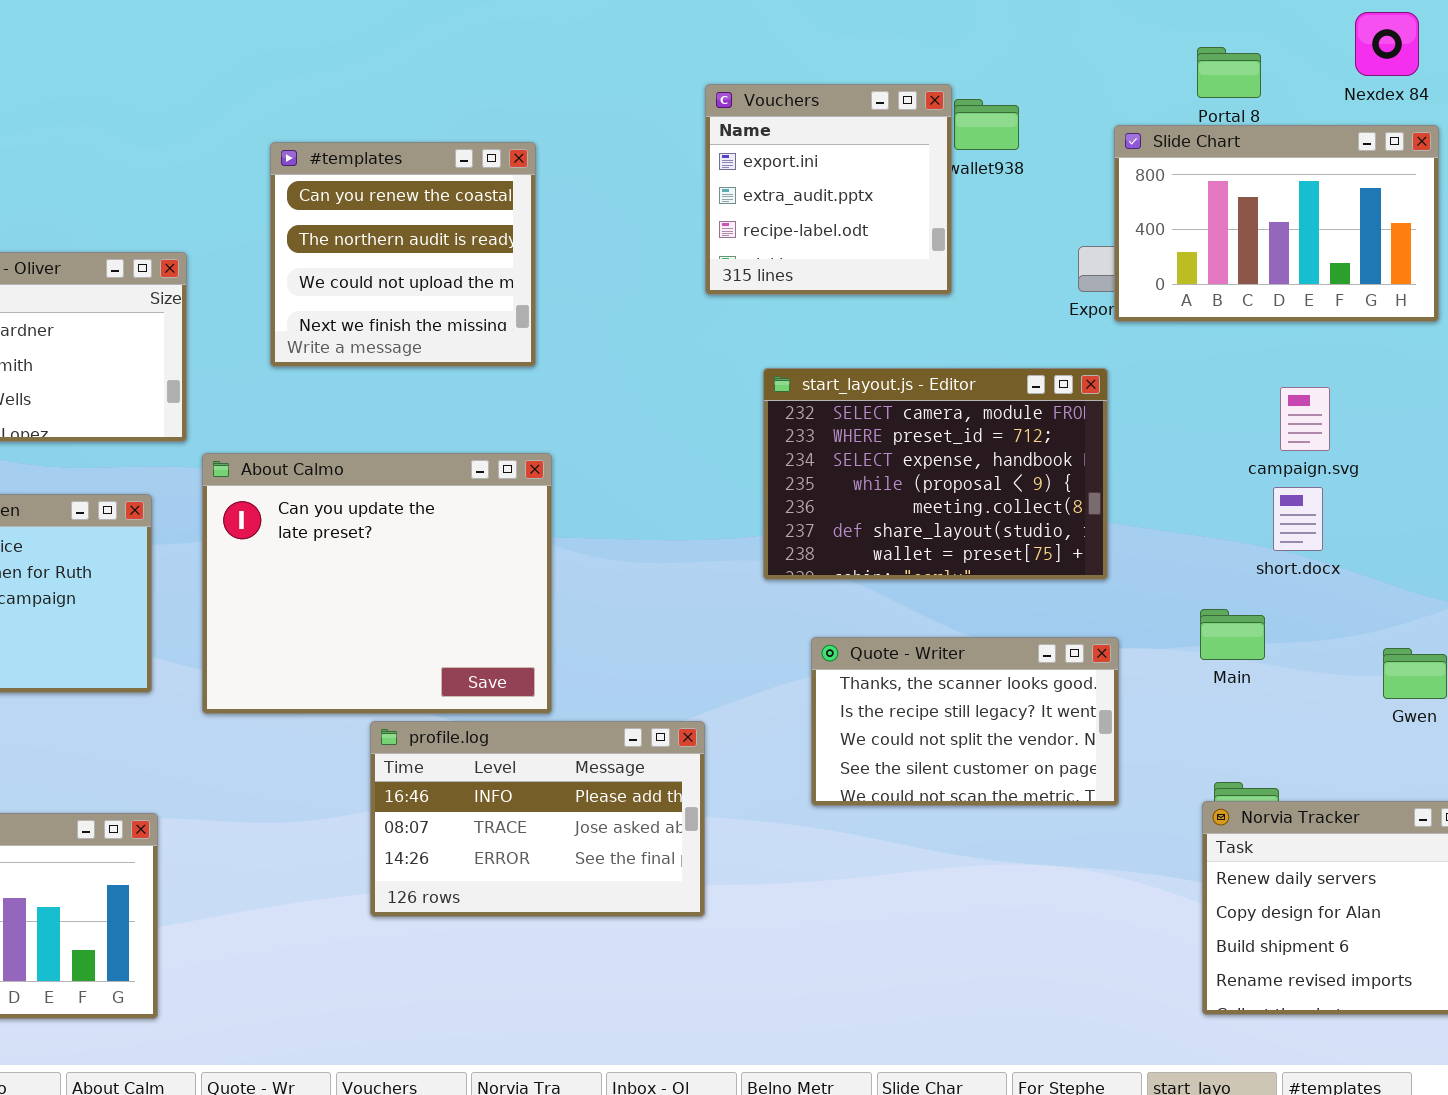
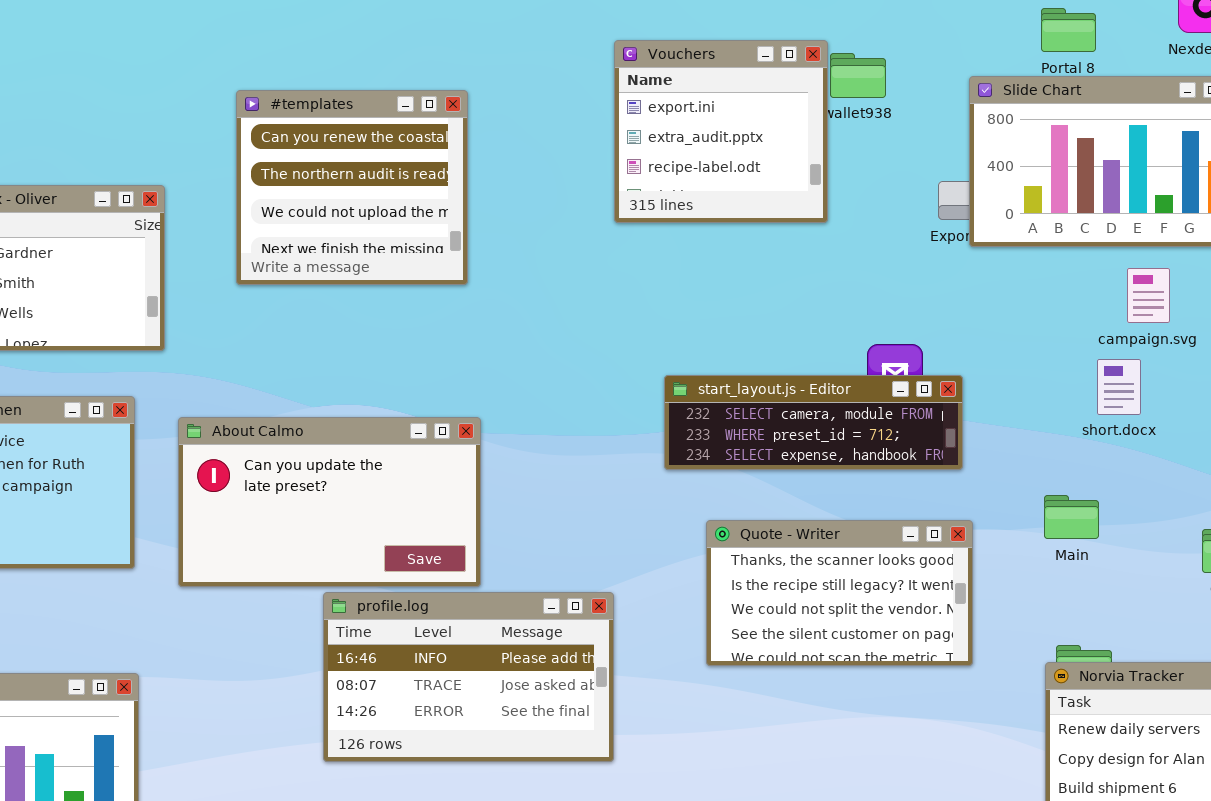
start_layout.js - Editor: [763,368,1108,580] -> [664,375,963,470], resized
campaign.svg: [1280,387,1330,451] -> [1127,268,1170,323], moved
About Calmo: [202,453,552,714] -> [178,417,481,587], resized
short.docx: [1273,487,1323,551] -> [1097,359,1141,415], moved

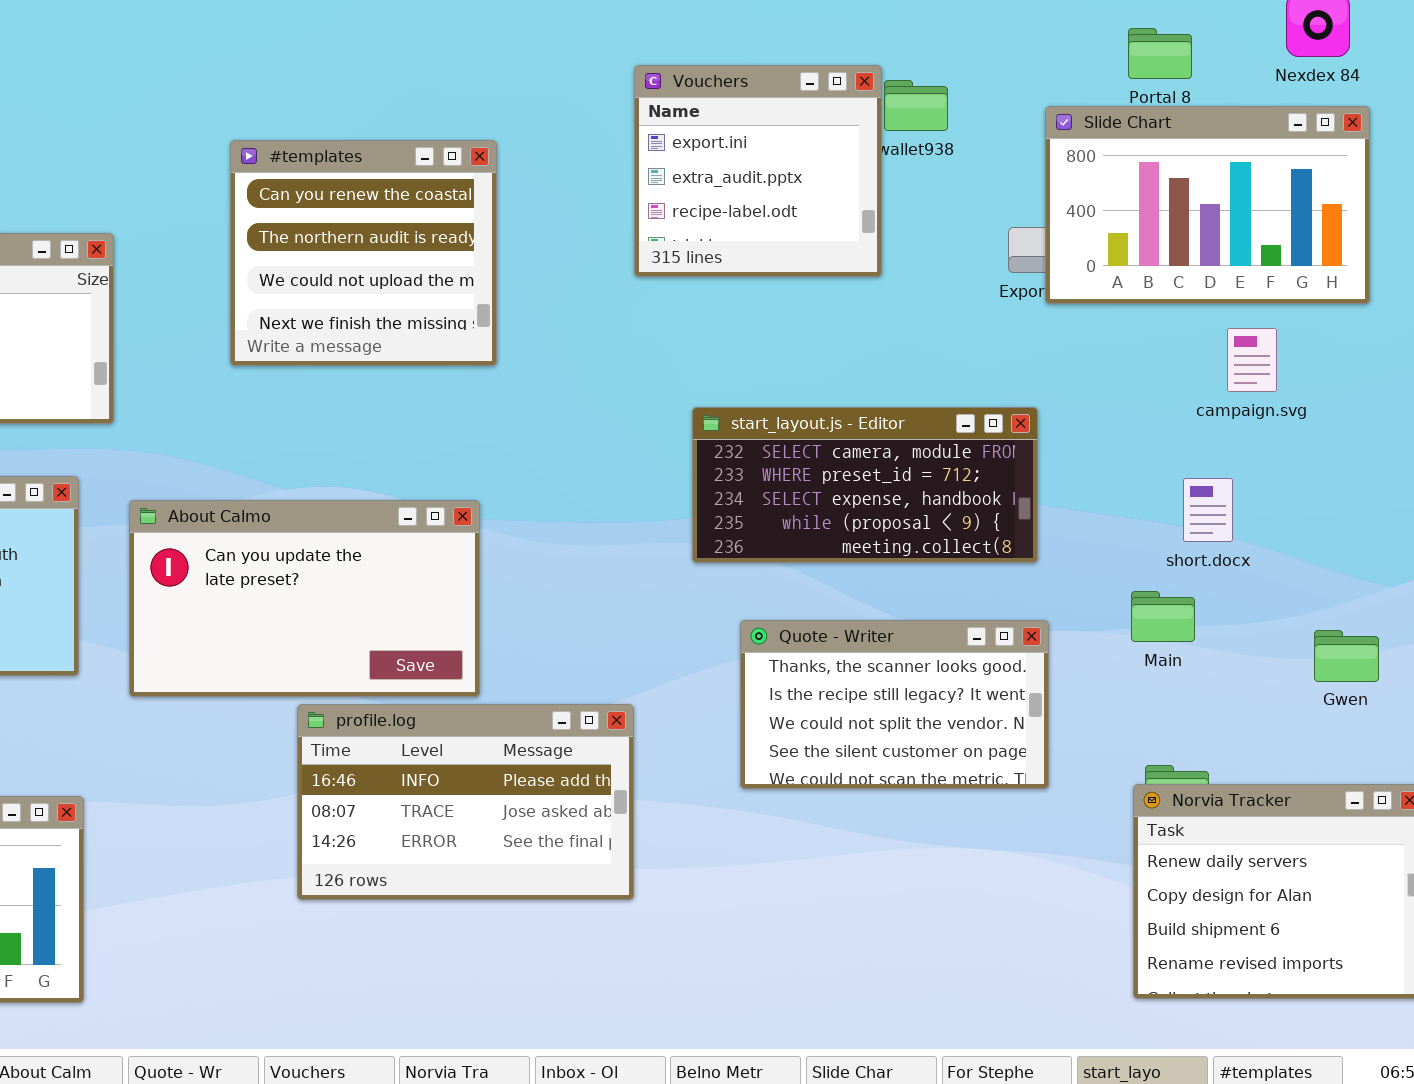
#templates: [236,90,468,285] -> [230,140,497,366], moved
short.docx: [1097,359,1141,415] -> [1183,478,1233,542], moved
start_layout.js - Editor: [664,375,963,470] -> [692,407,1038,563], resized

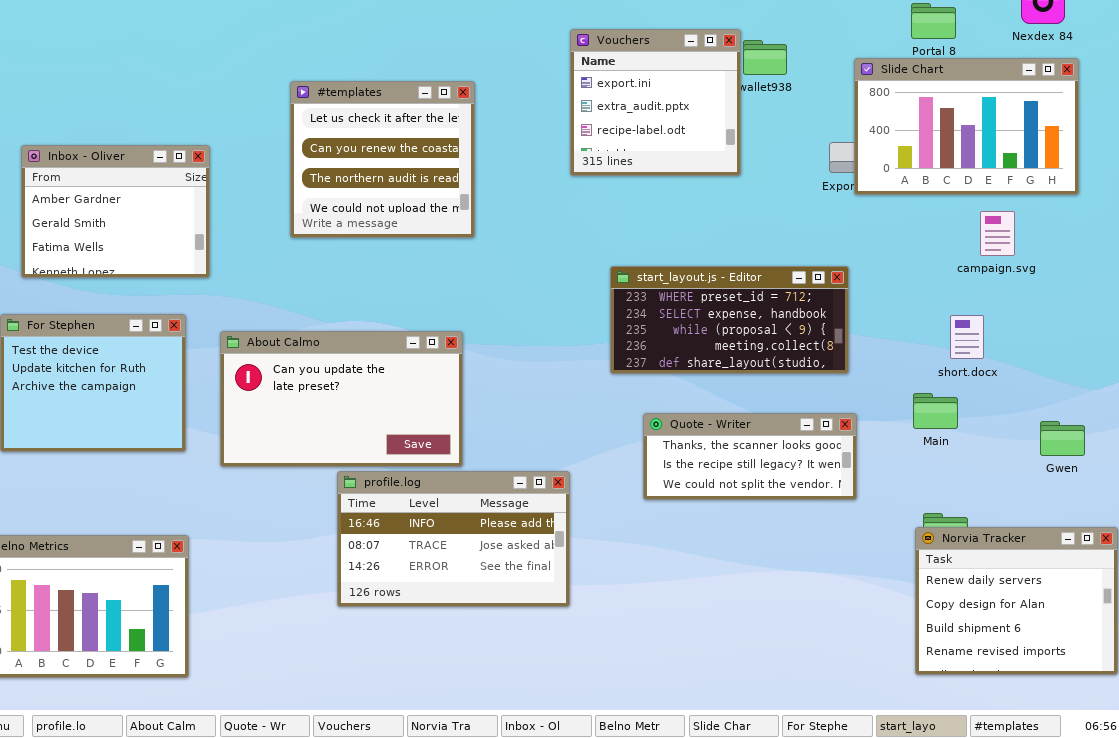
#templates: [230,140,497,366] -> [290,81,475,238], scrolled up 1 row
start_layout.js - Editor: [692,407,1038,563] -> [610,266,849,374], scrolled down 1 row
Quote - Writer: [740,620,1049,789] -> [643,413,857,500], resized

